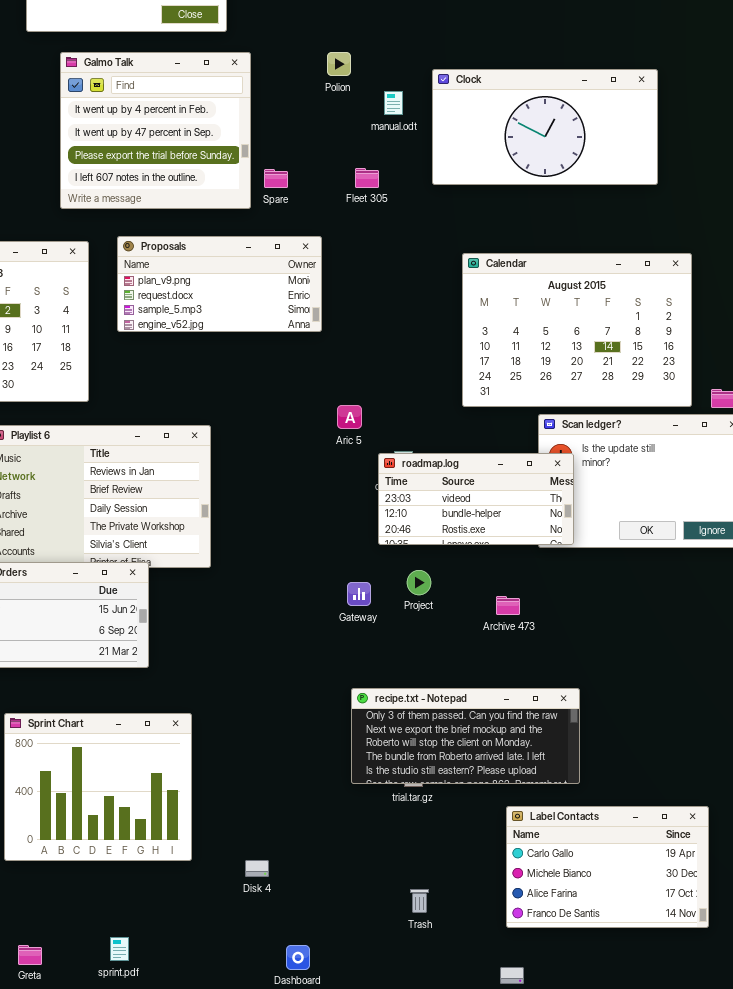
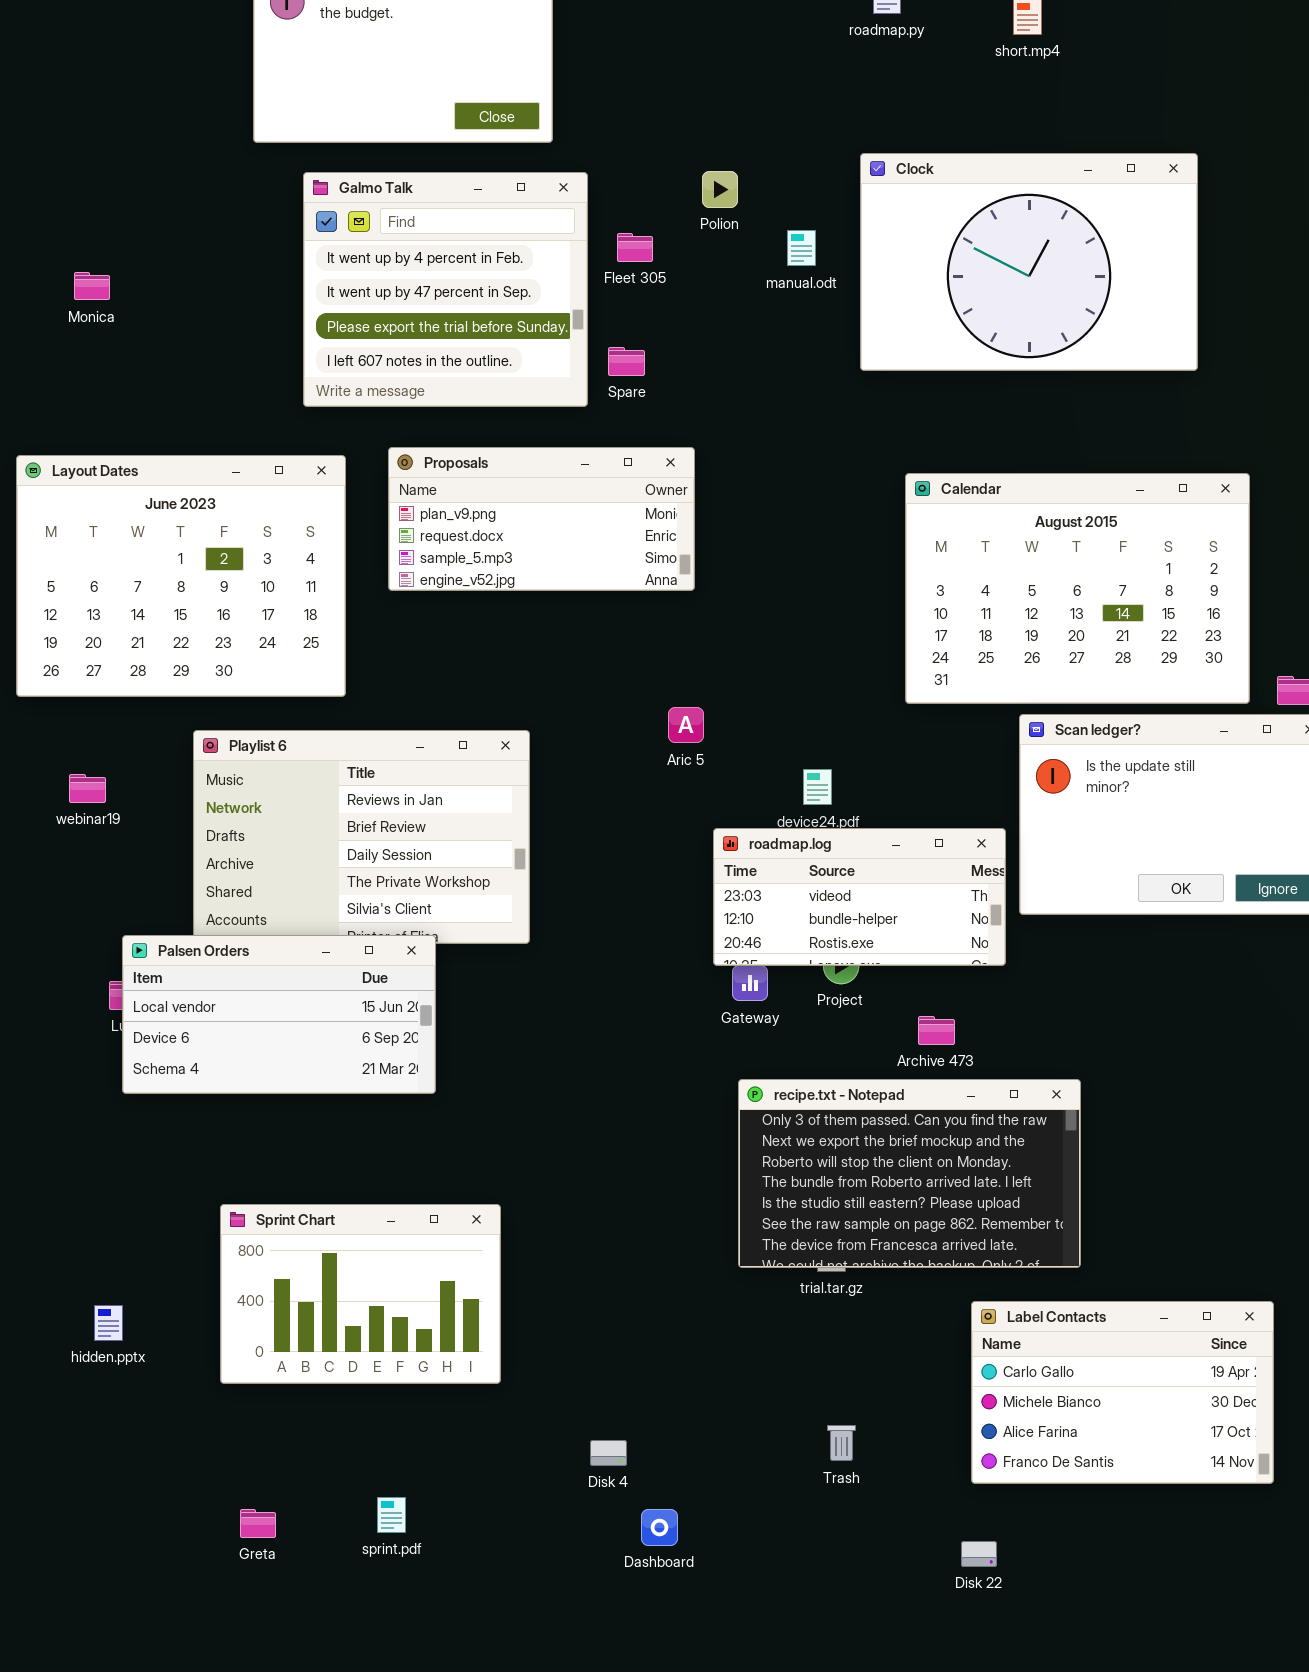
Clock: [432,69,658,185] -> [860,153,1198,371], resized
Fleet 305: [355,168,379,188] -> [617,233,653,262], moved
Aric 5: [337,405,362,429] -> [668,707,704,743], moved
roadmap.log: [378,453,574,545] -> [713,828,1006,966], moved
Archive 473: [496,596,520,615] -> [918,1016,955,1045], moved
recipe.txt - Notepad: [351,688,580,784] -> [738,1079,1081,1268], resized
Sprint Chart: [4,713,192,861] -> [220,1204,501,1384], resized
Disk 4: [245,860,269,877] -> [590,1440,627,1466], moved

